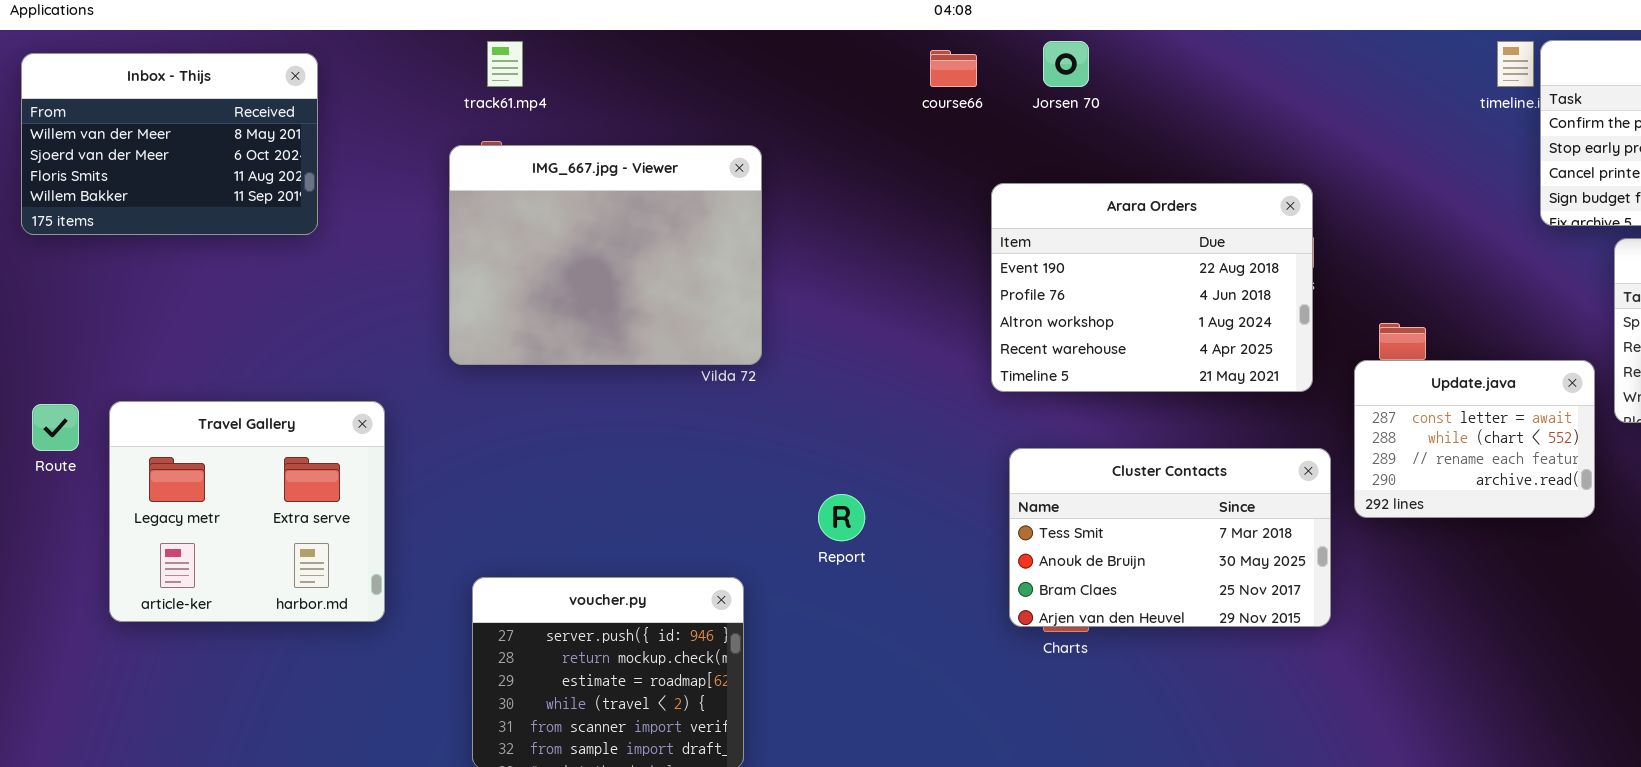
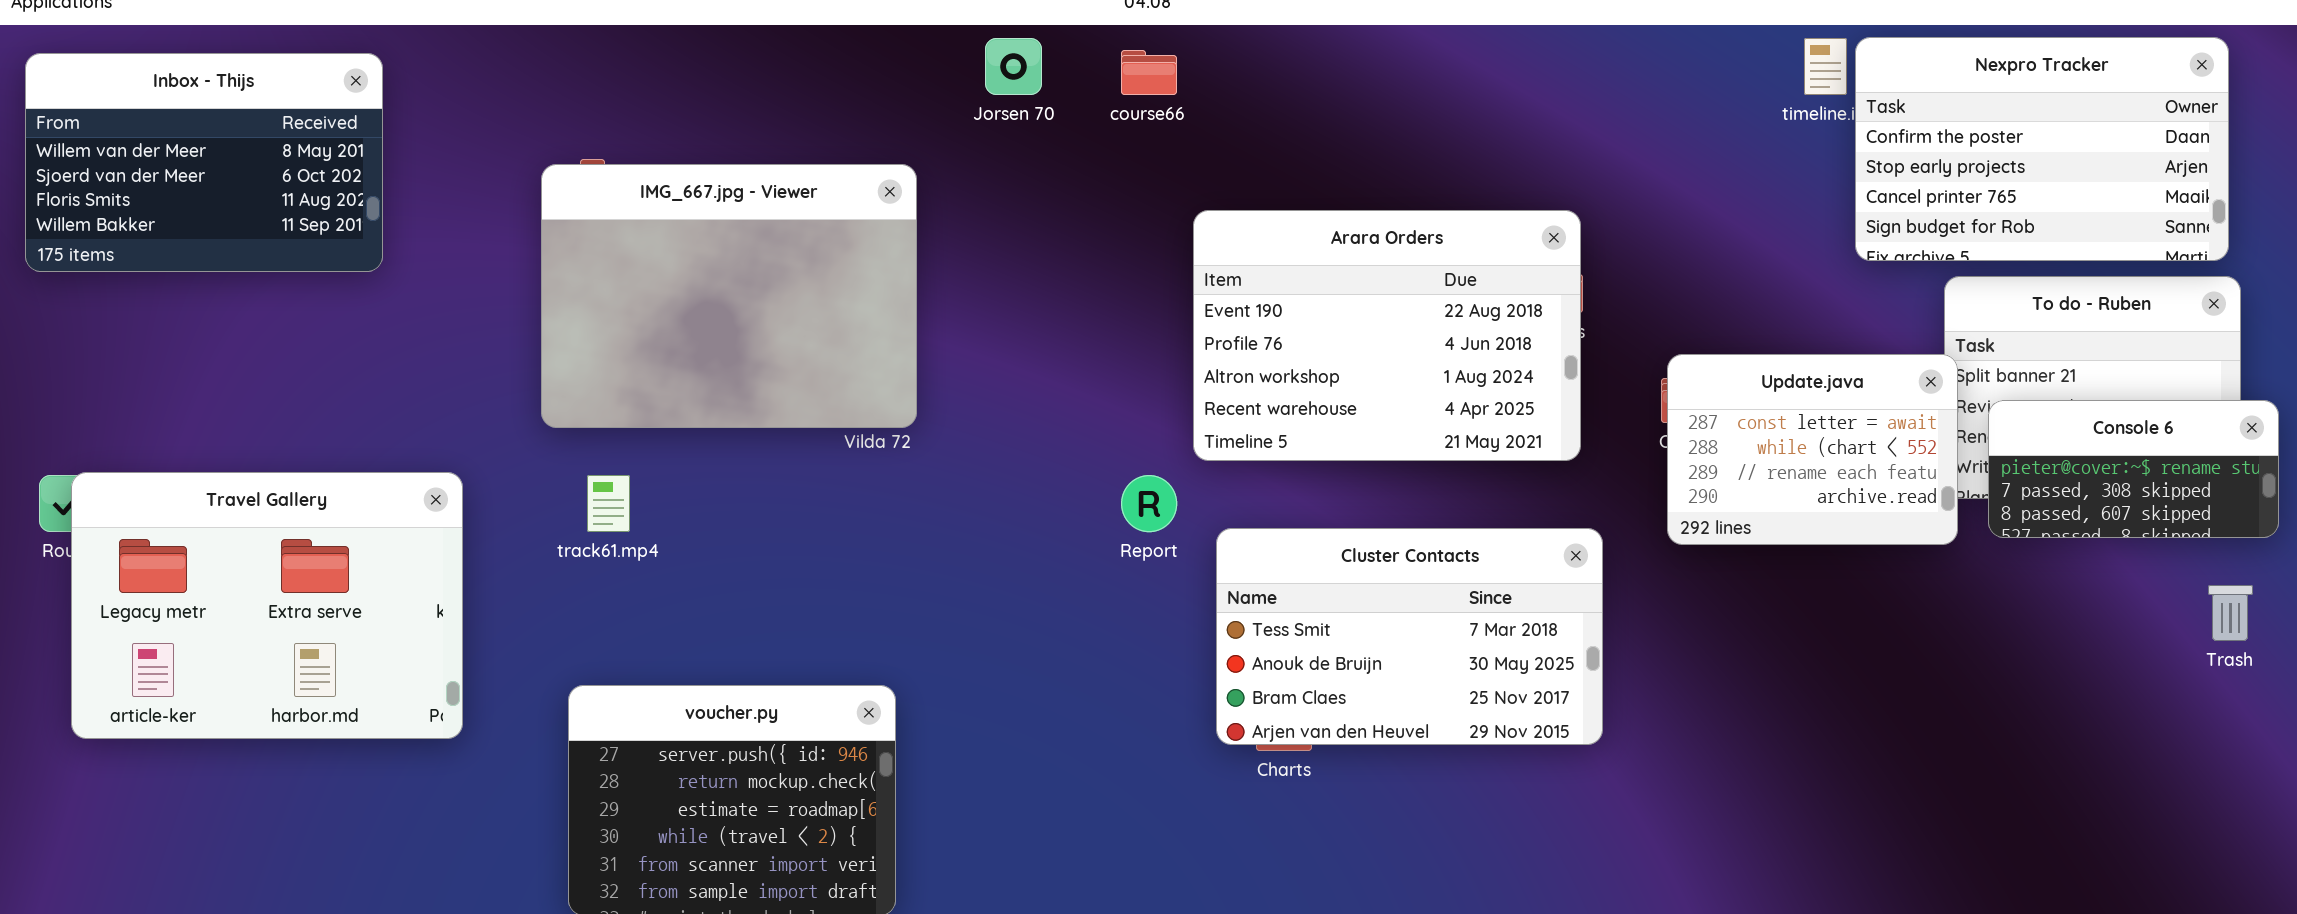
track61.mp4: [487,41,523,87] -> [587,475,630,532], moved
Jorsen 70: [1043,41,1089,87] -> [985,38,1042,95], moved
Update.java: [1354,360,1595,518] -> [1667,354,1958,545], moved
Travel Gallery: [109,401,385,622] -> [71,472,463,739], resized
Report: [818,494,865,541] -> [1121,475,1177,532], moved

